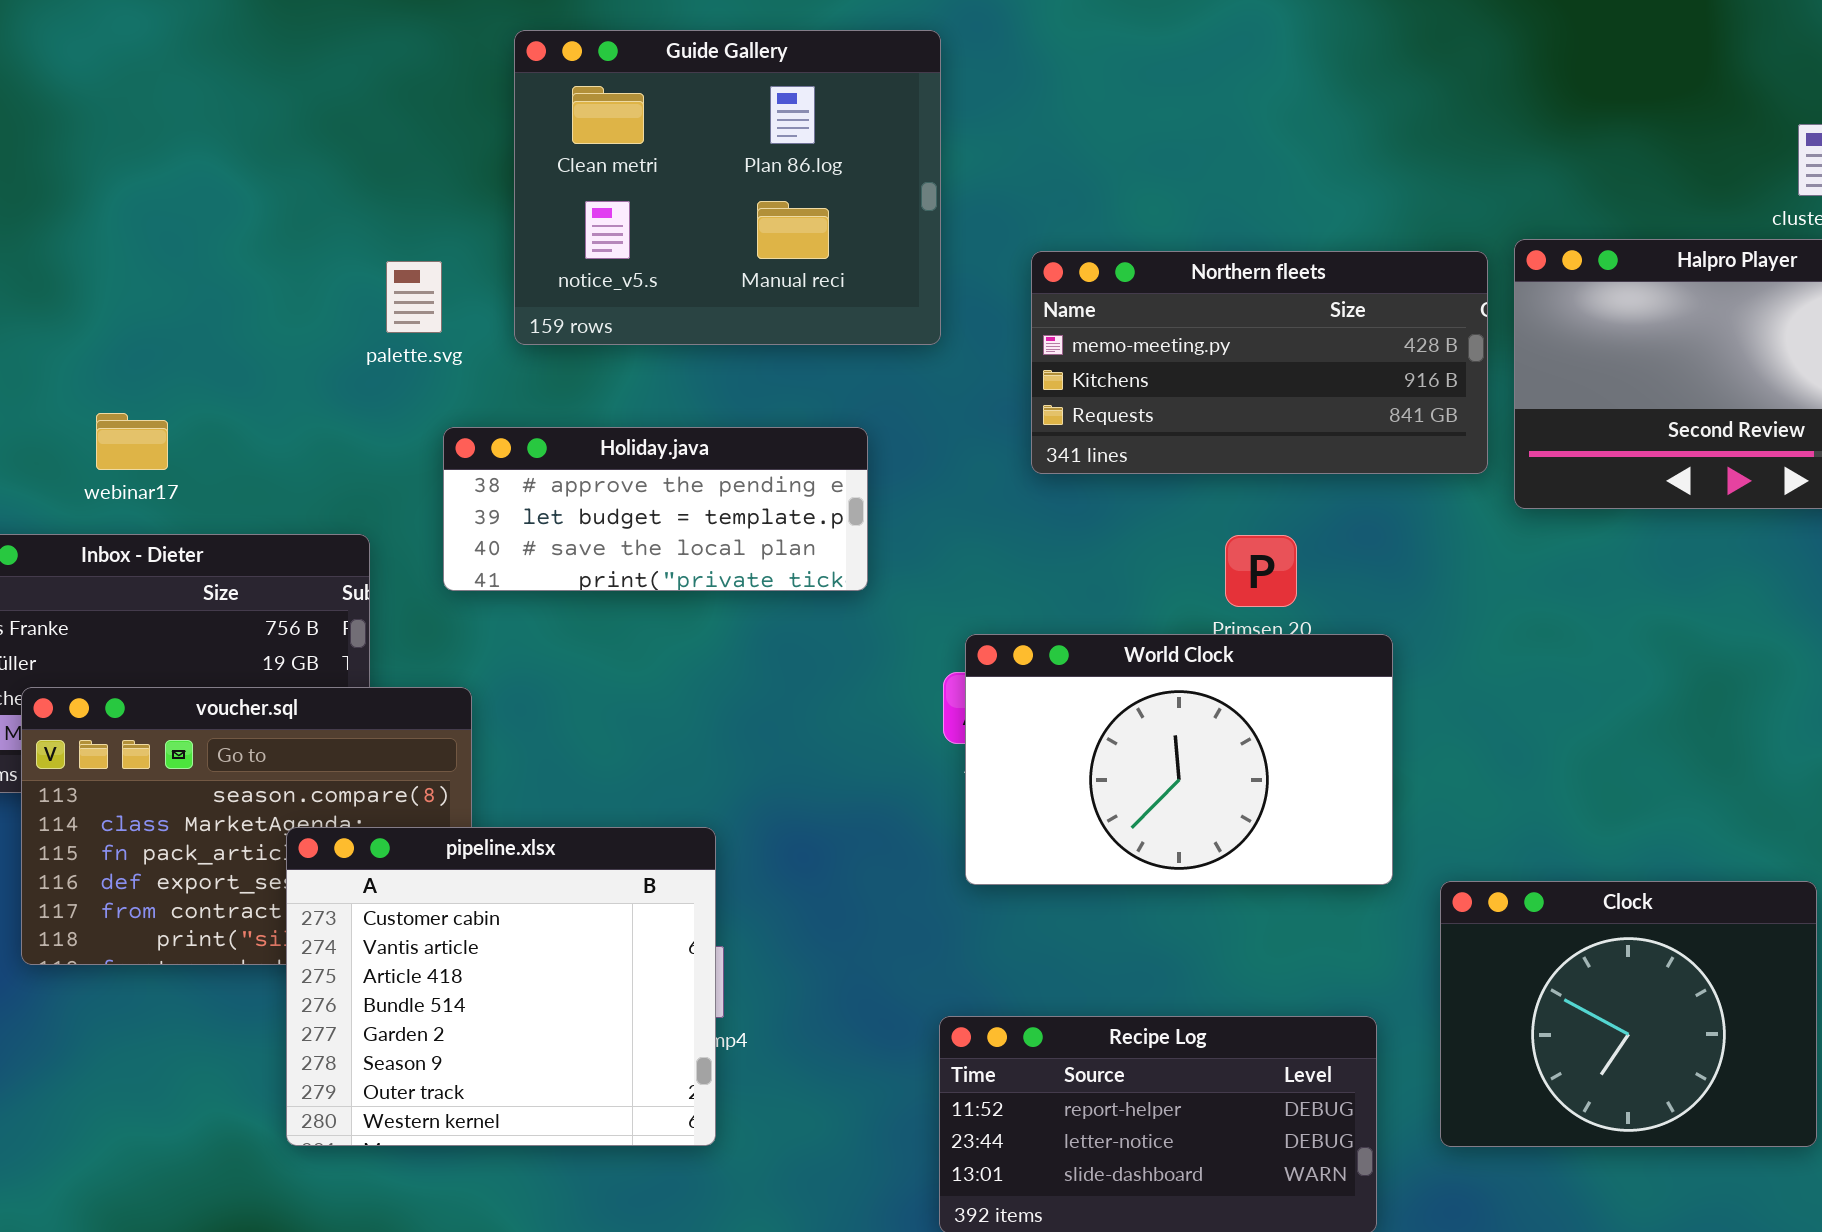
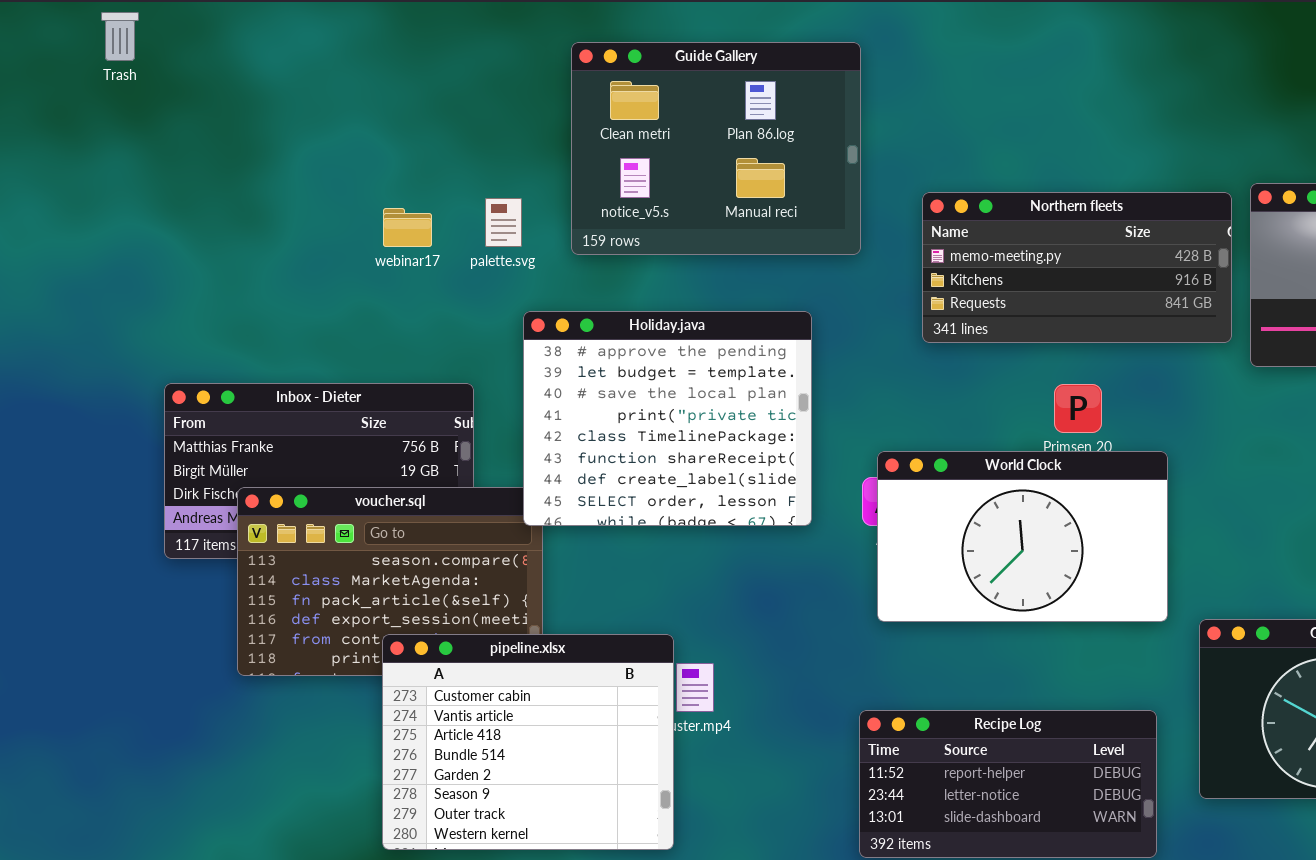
webinar17: [96,413,168,470] -> [383,208,432,247], moved
Holiday.java: [443,427,868,591] -> [523,311,812,526], resized
pipeline.xlsx: [286,827,716,1146] -> [382,634,674,850], moved

